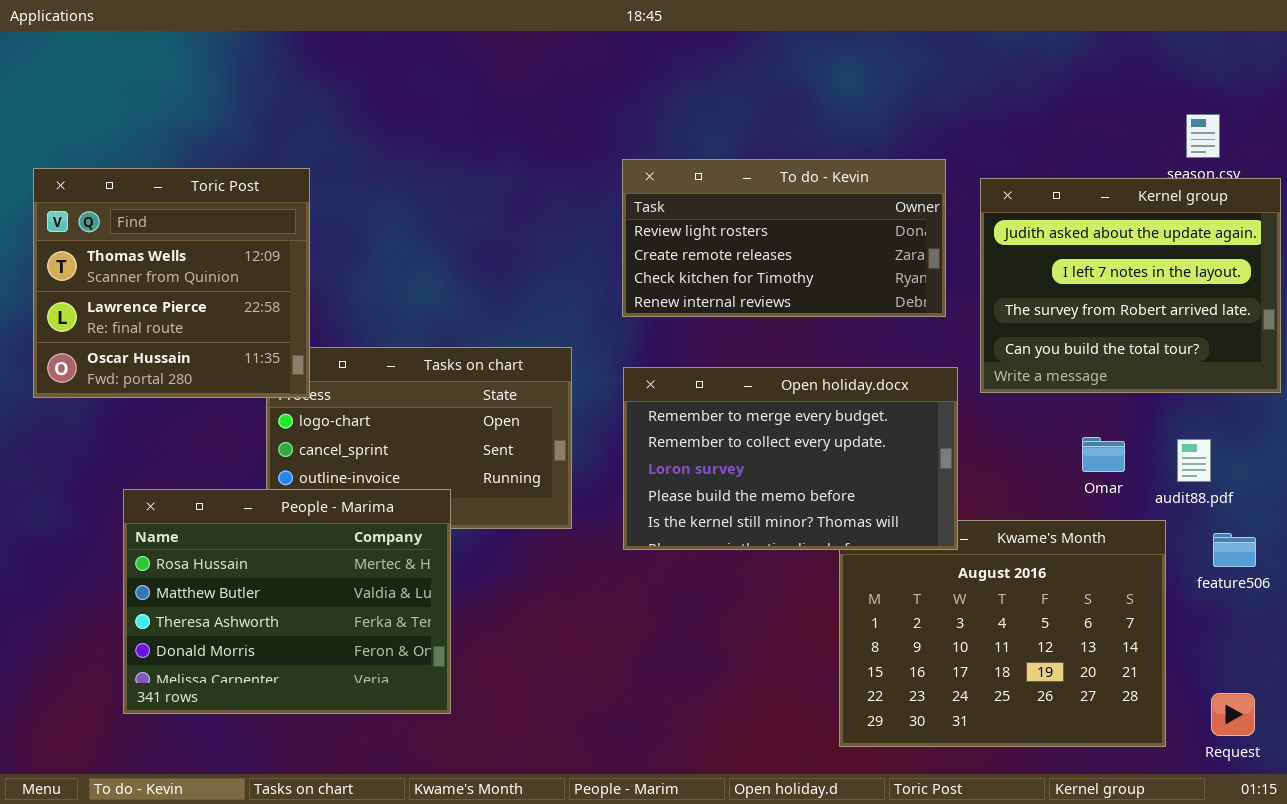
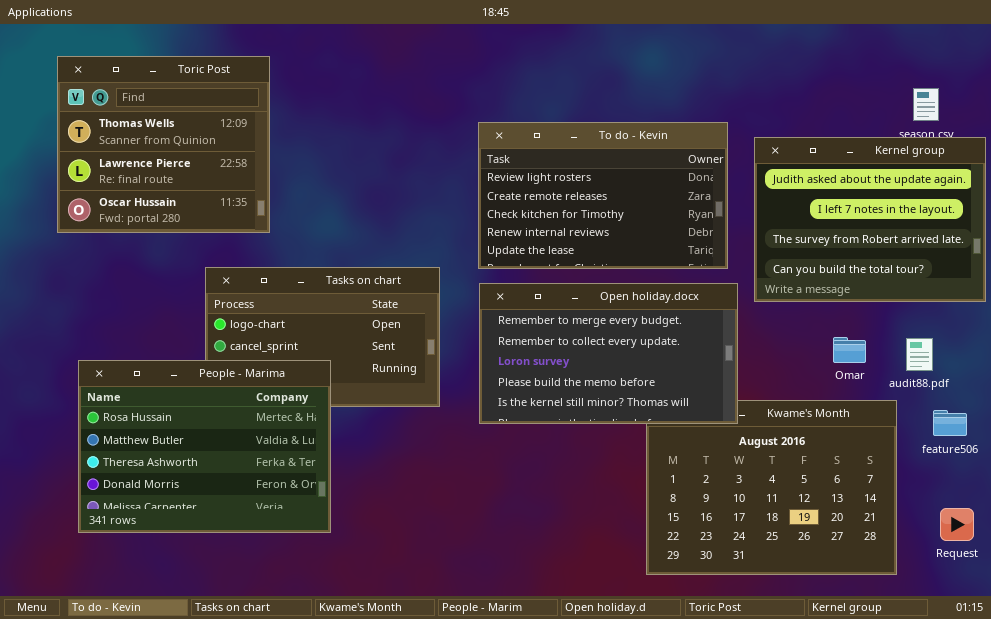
To do - Kevin: [622,159,946,317] -> [478,122,728,269], resized
Toric Post: [33,168,310,398] -> [57,56,270,233], moved
People - Marima: [123,489,451,714] -> [78,360,331,533], moved
Request: [1211,693,1255,736] -> [940,508,974,541], moved

